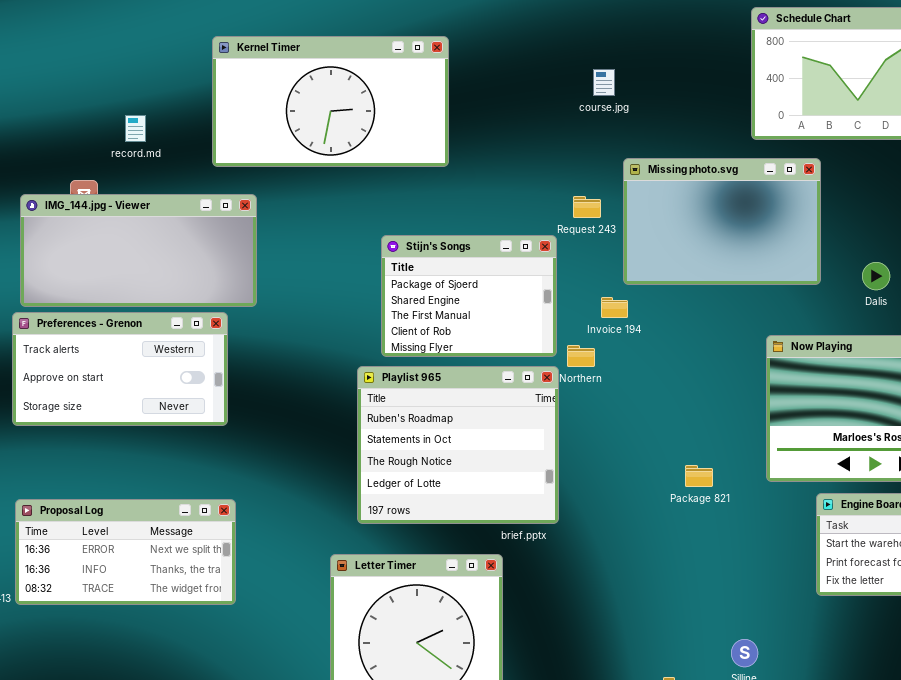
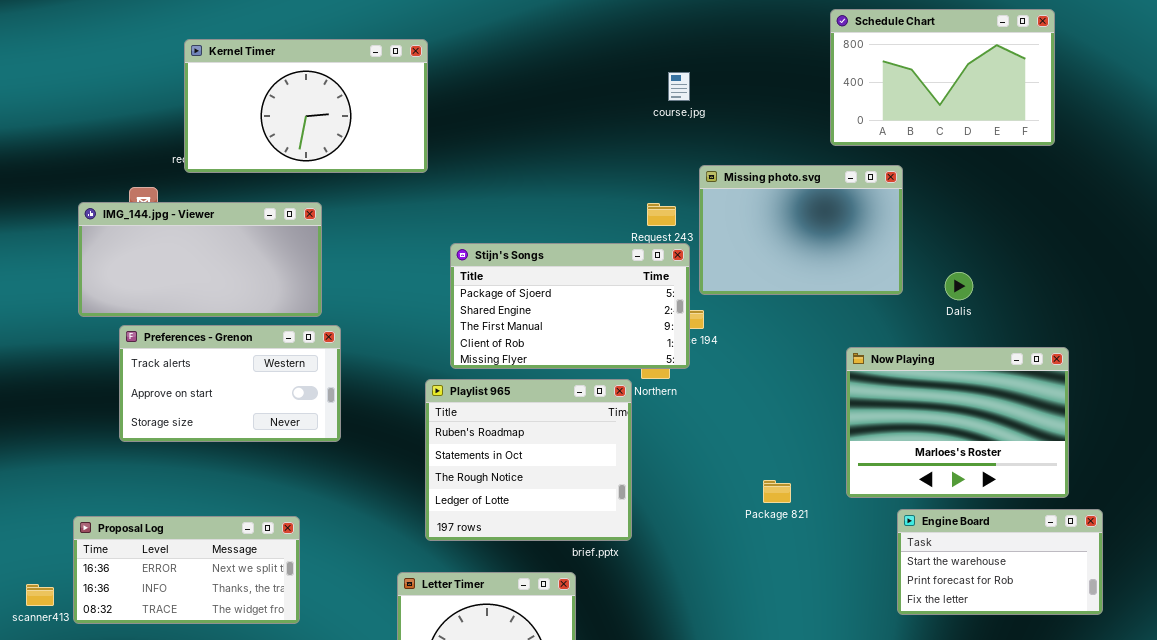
Kernel Timer: [212,36,449,167] -> [184,39,428,173], moved
Stijn's Songs: [381,235,557,357] -> [450,243,690,369], resized
Preferences - Grenon: [12,312,228,426] -> [119,325,341,442], moved

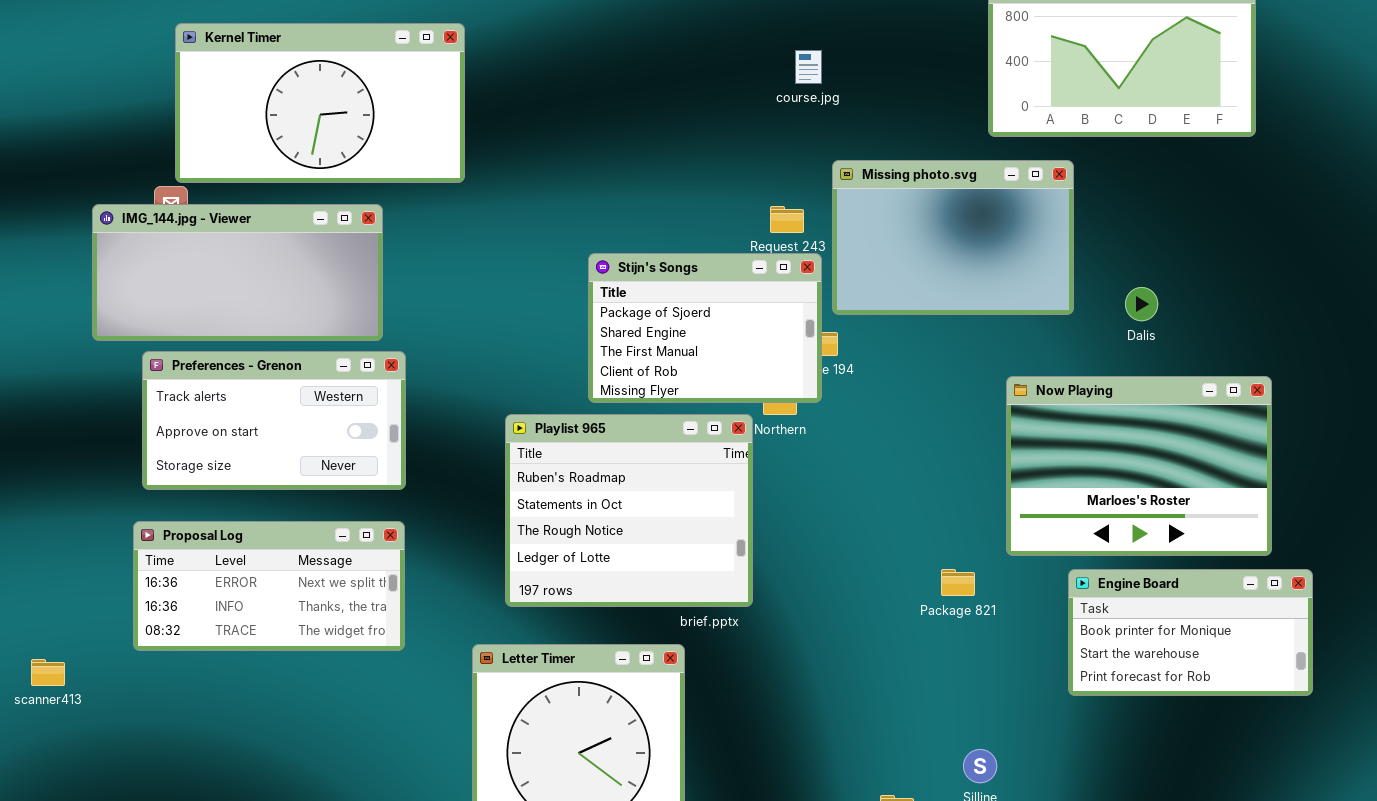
Kernel Timer: [184,39,428,173] -> [175,23,465,183], moved
Stijn's Songs: [450,243,690,369] -> [588,253,822,403], resized
Package 821: [763,480,791,503] -> [941,569,975,596], moved
Engine Board: [897,509,1103,615] -> [1068,569,1313,696], scrolled up 1 row
Proposal Log: [73,516,300,624] -> [133,521,405,651], moved

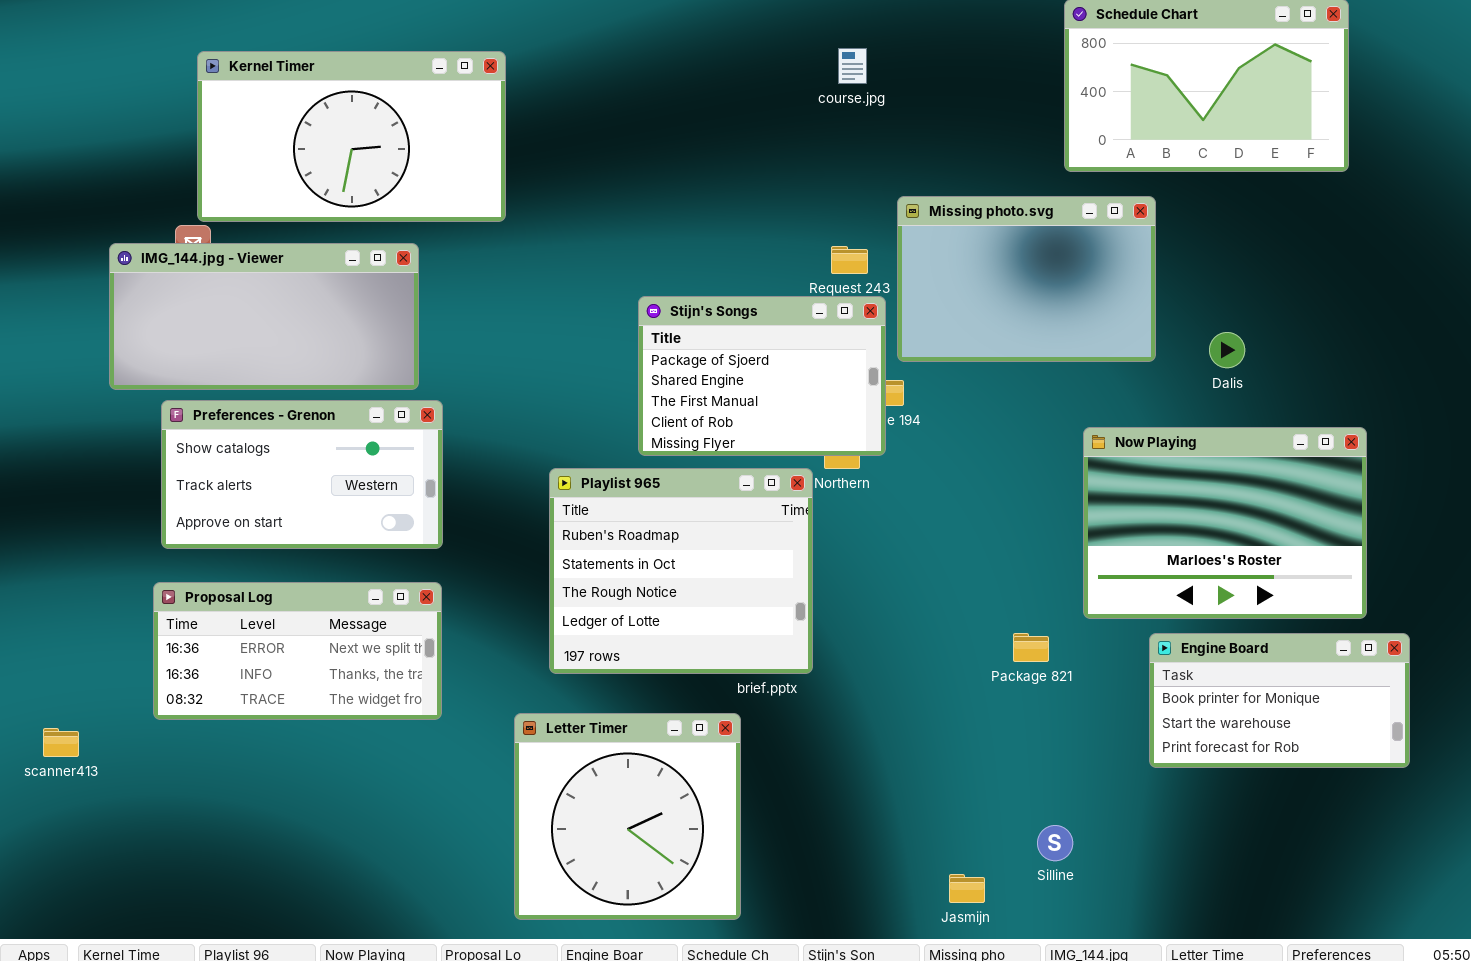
course.jpg: [795,50,822,84] -> [838,48,867,84], moved
Preferences - Grenon: [142,351,406,490] -> [161,400,443,549], scrolled up 1 row

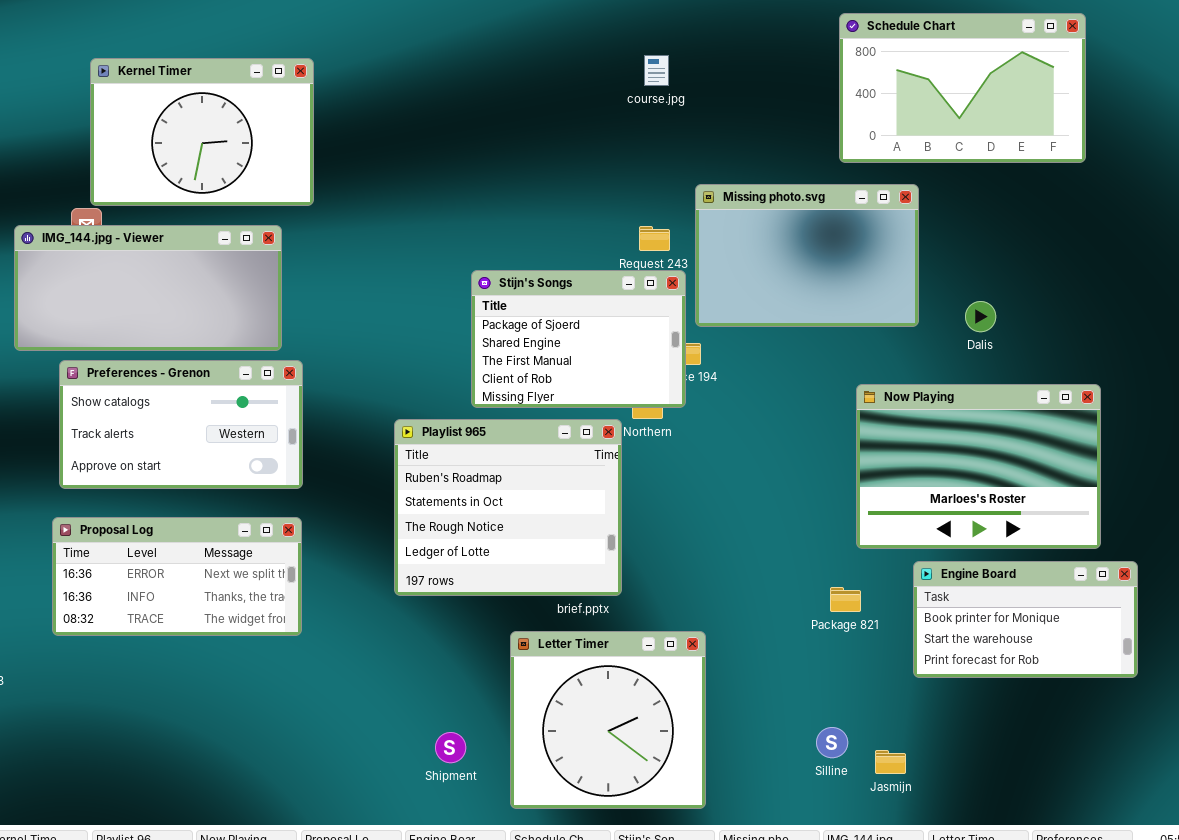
Kernel Timer: [197,51,506,222] -> [90,58,314,206], resized
Package 821: [1013,633,1049,662] -> [830,587,861,612], moved
Letter Timer: [514,713,741,920] -> [510,631,706,809], moved
Jasmijn: [949,874,985,903] -> [875,750,906,774], moved

